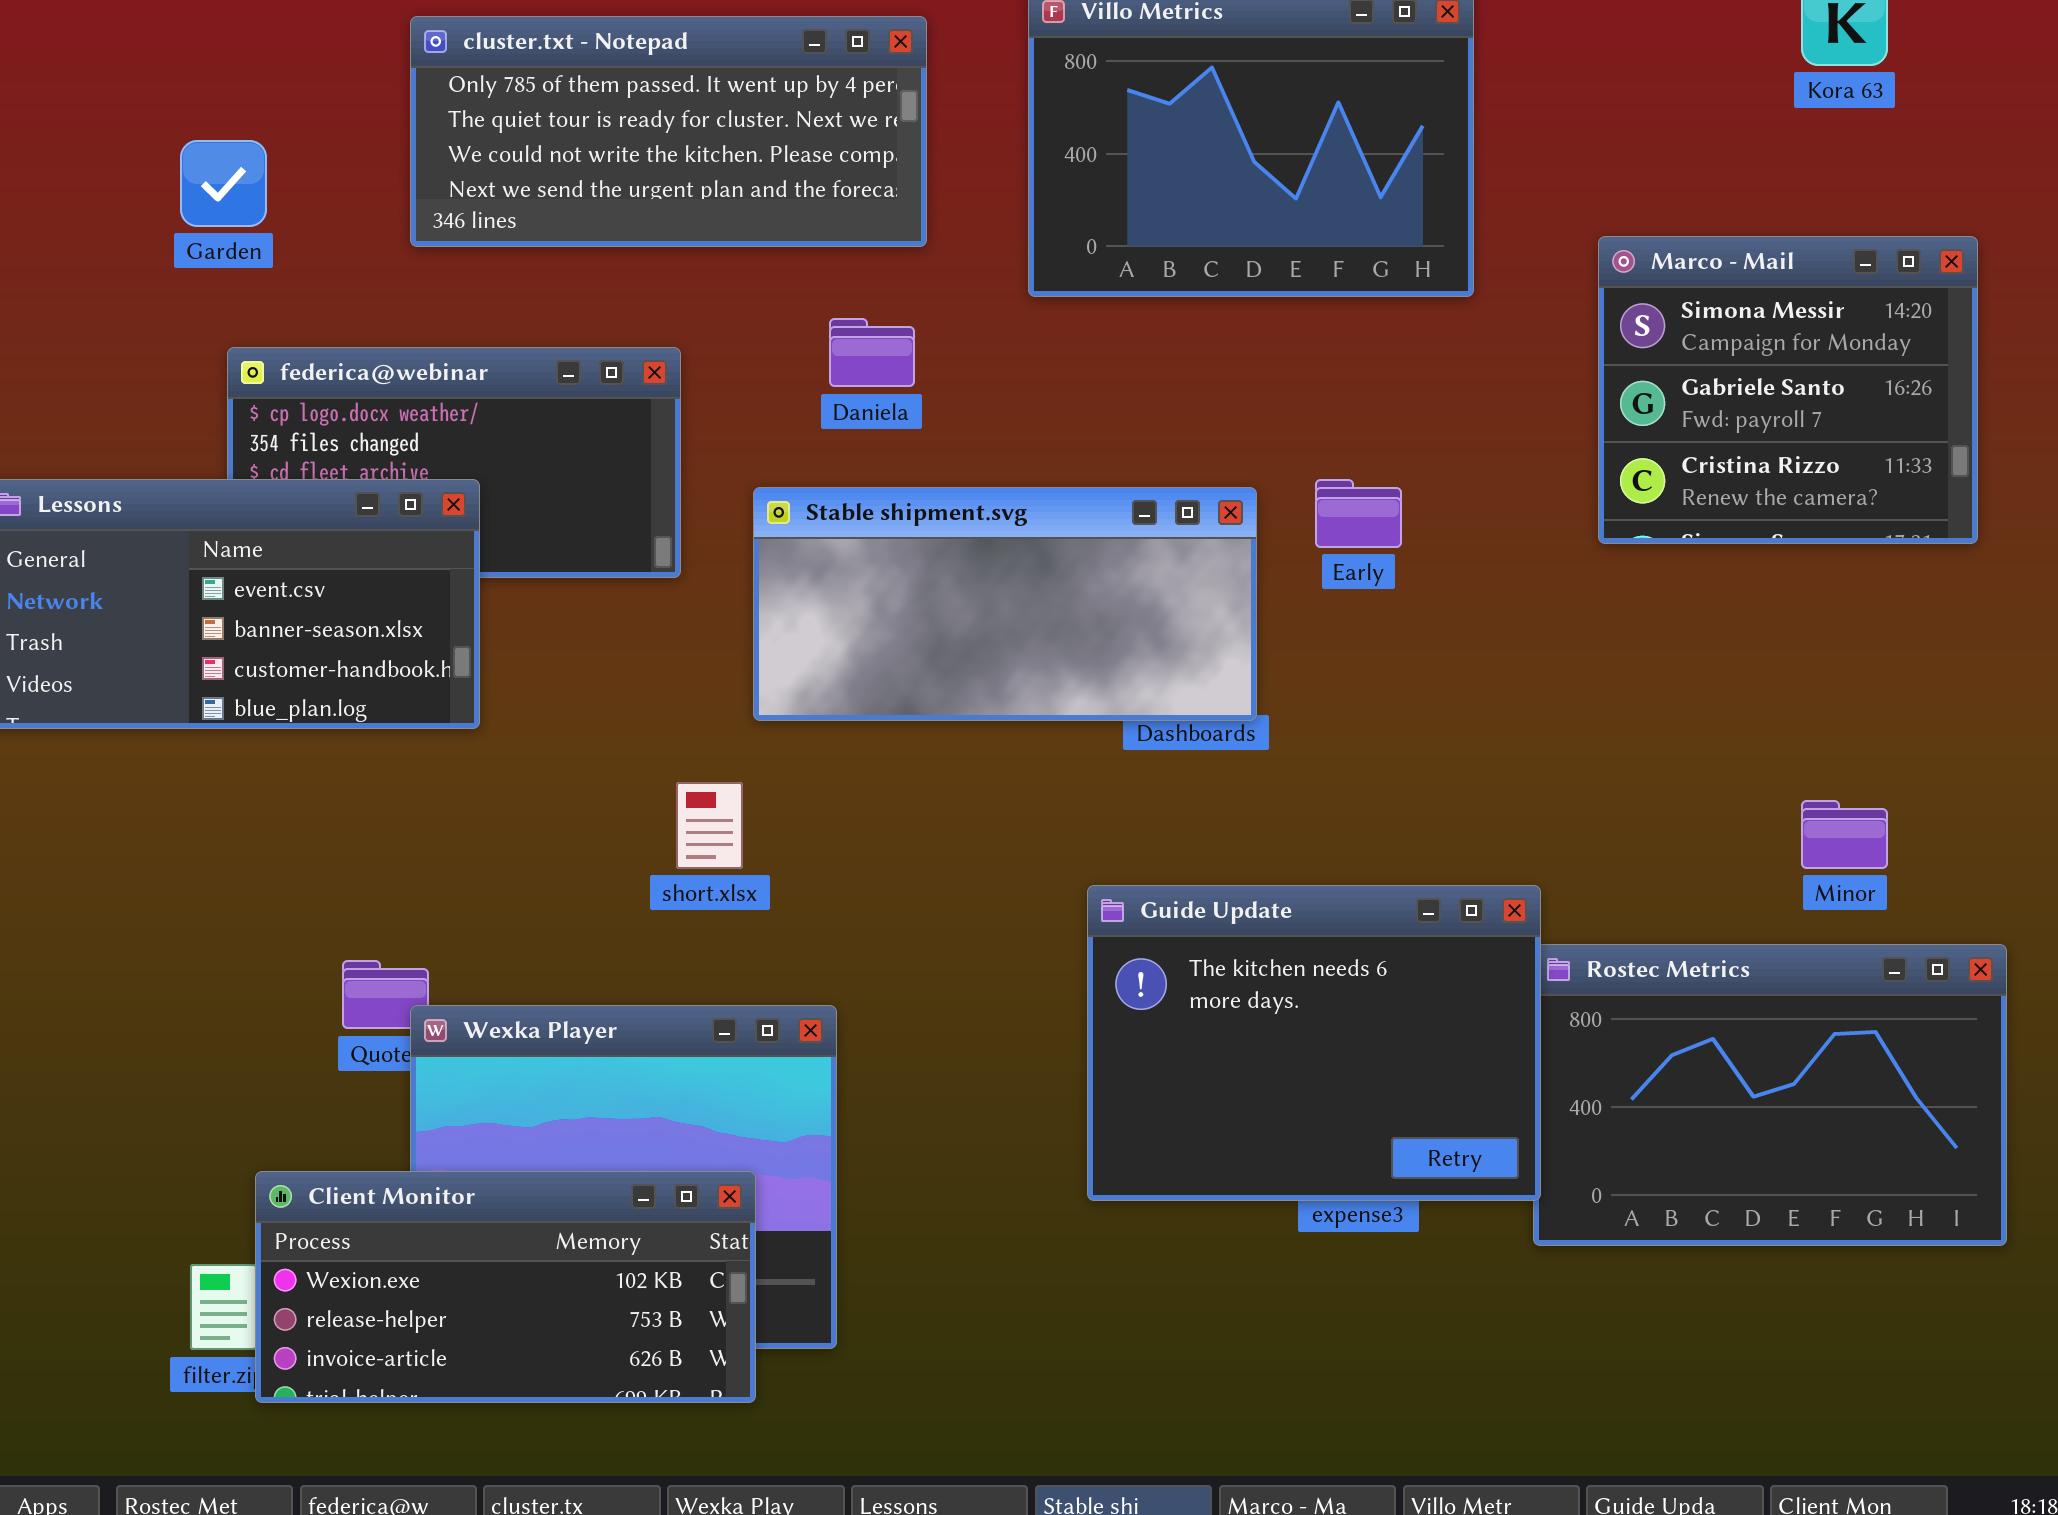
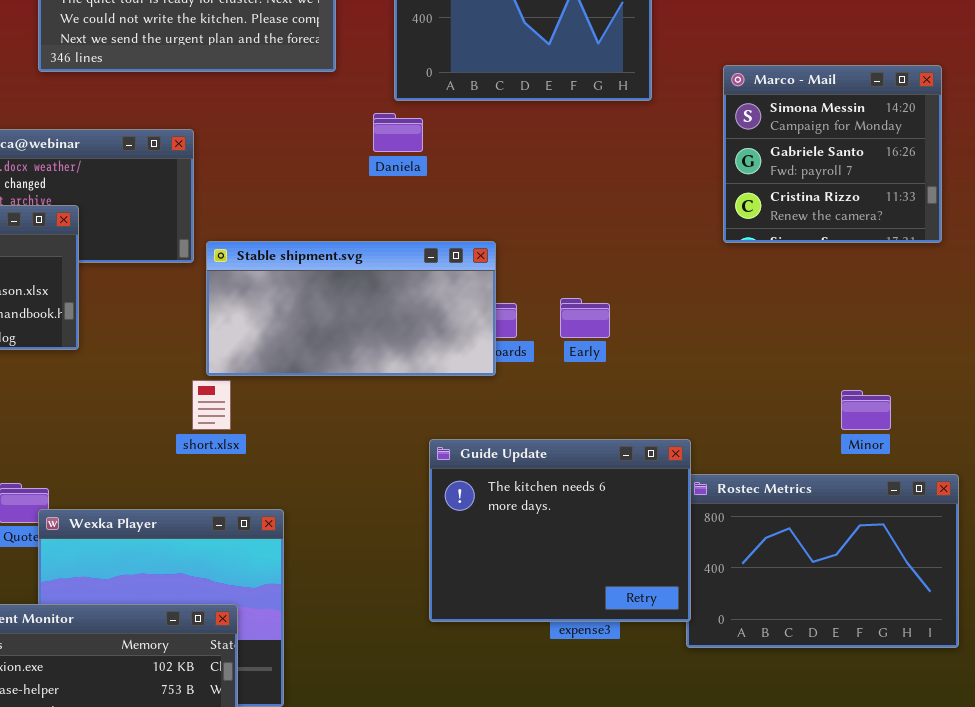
Daniela: [829,318,915,387] -> [373,113,423,152], moved
Early: [1315,479,1402,548] -> [560,298,610,338], moved
Stable shipment.svg: [753,487,1257,721] -> [206,241,496,376], moved

